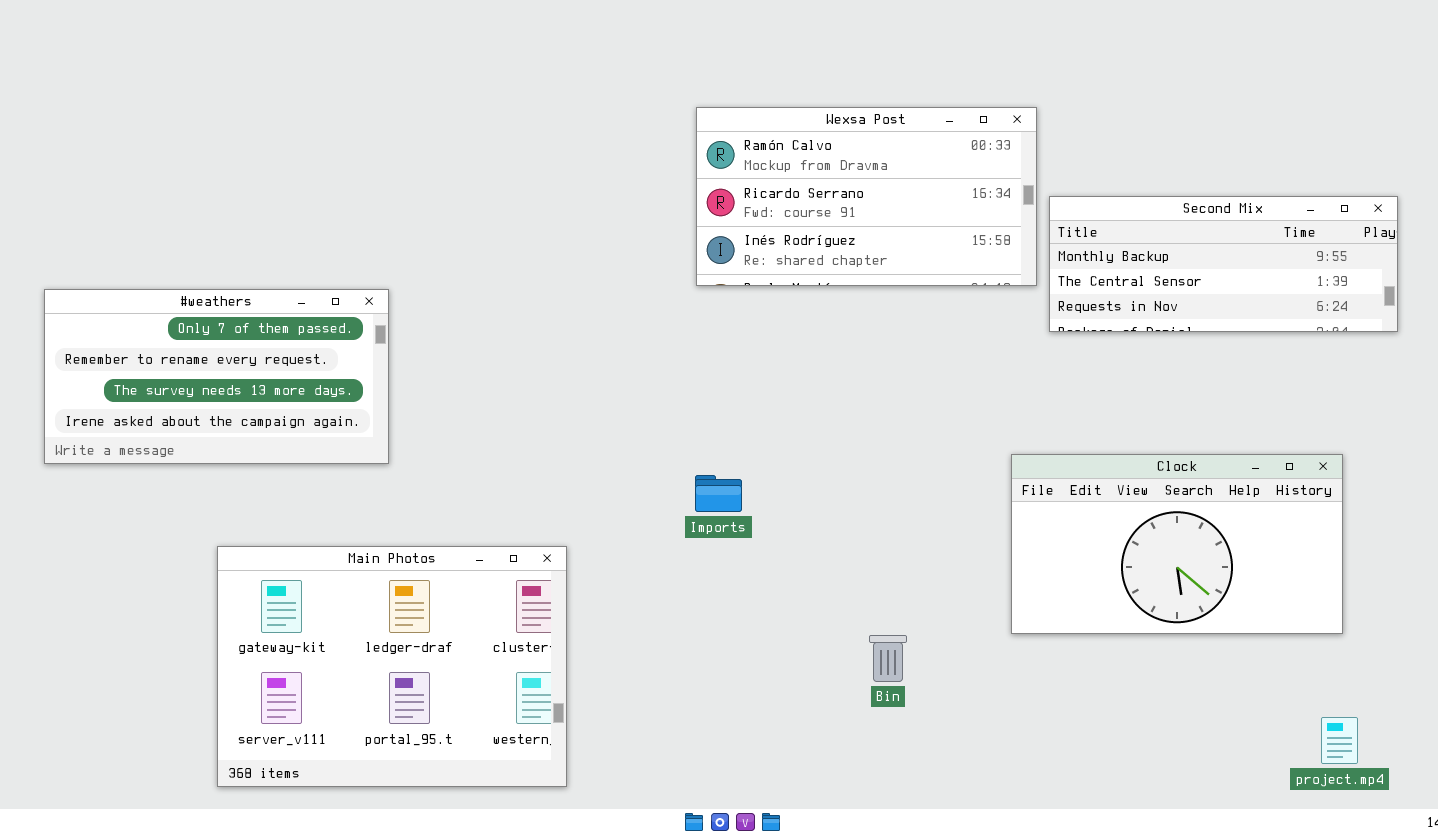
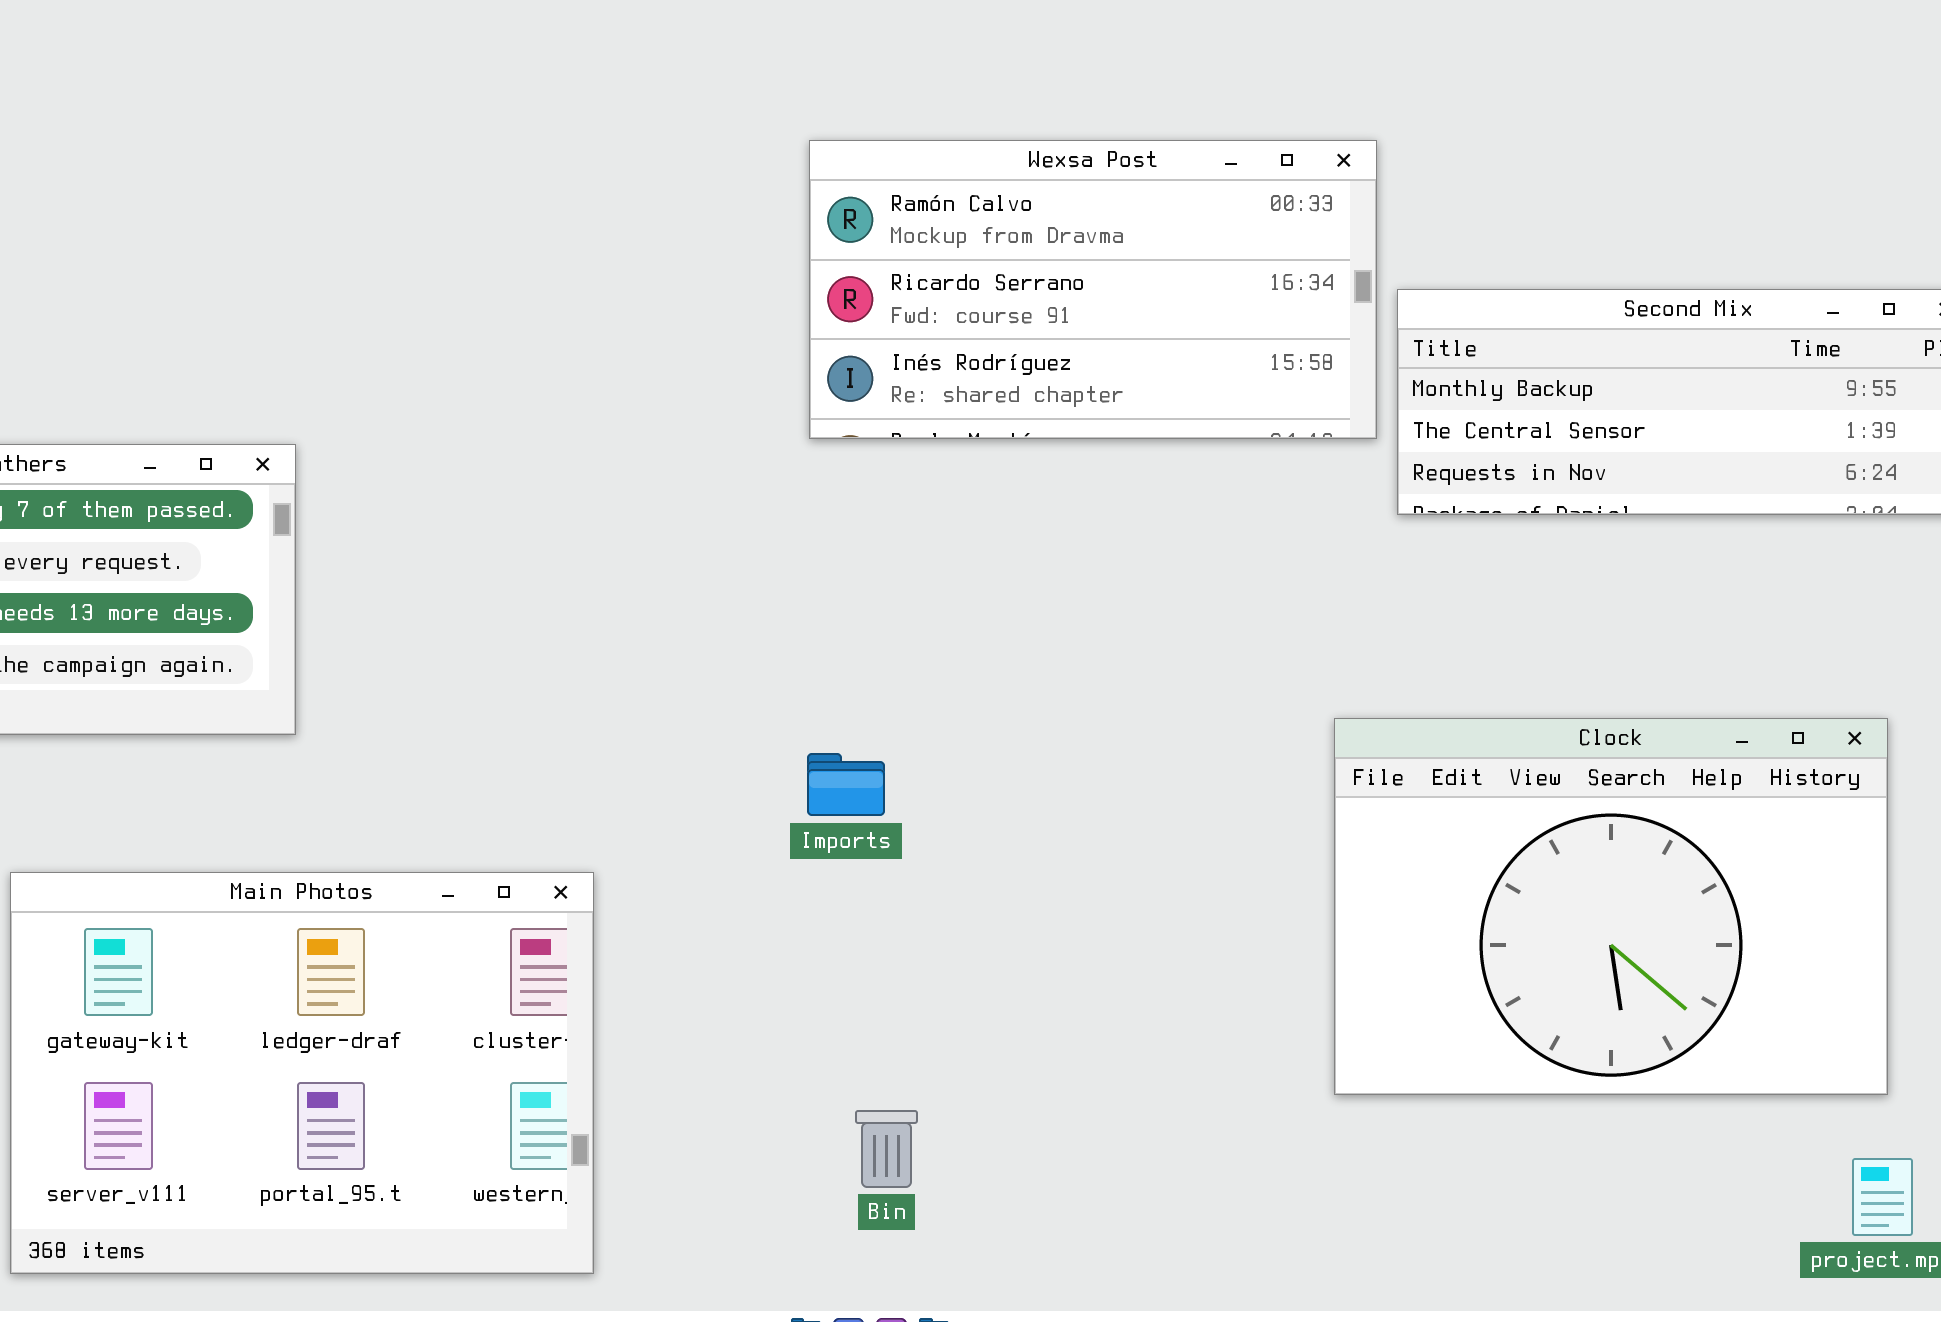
Clock: [1011,454,1343,634] -> [1334,718,1888,1095], resized
Bin: [869,635,907,682] -> [855,1110,918,1188], moved

